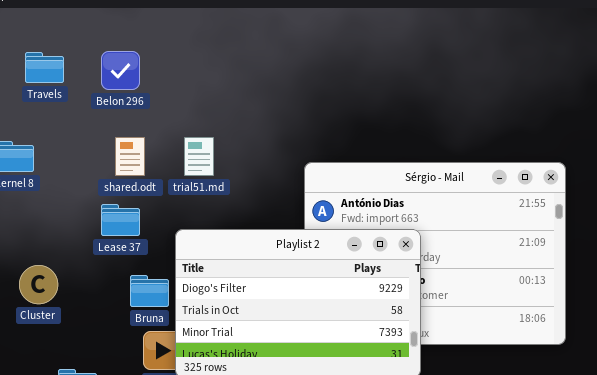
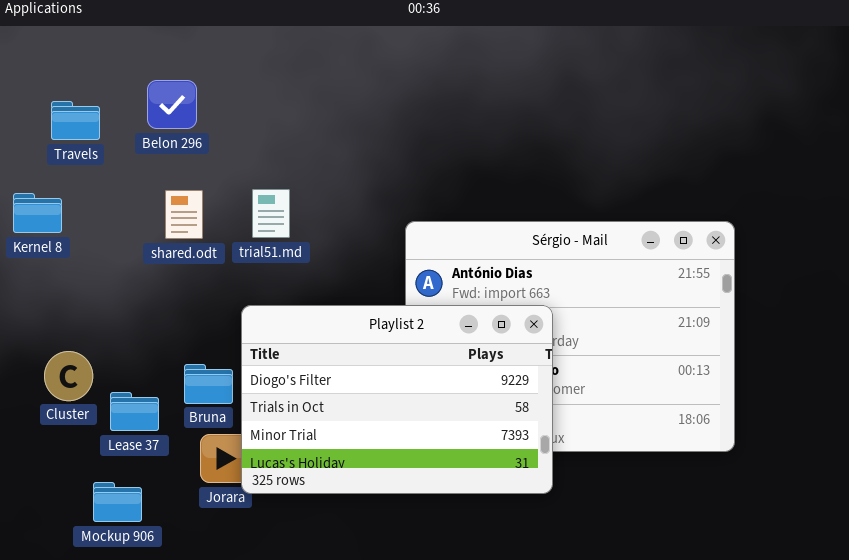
Travels: [25,52,64,83] -> [51,101,100,140], moved
Lease 37: [101,204,140,236] -> [110,392,159,431], moved

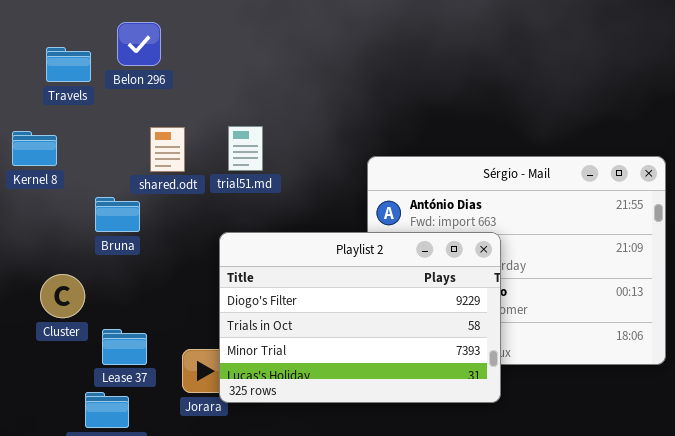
Belon 296: [147,80,197,129] -> [117,22,161,66], moved
Bruna: [184,364,233,404] -> [95,197,140,232], moved
Lease 37: [110,392,159,431] -> [102,329,147,365], moved

